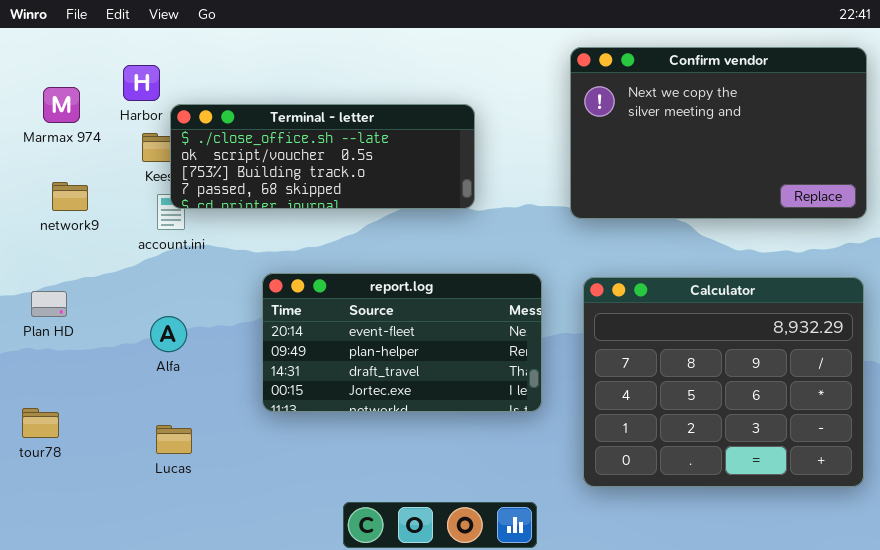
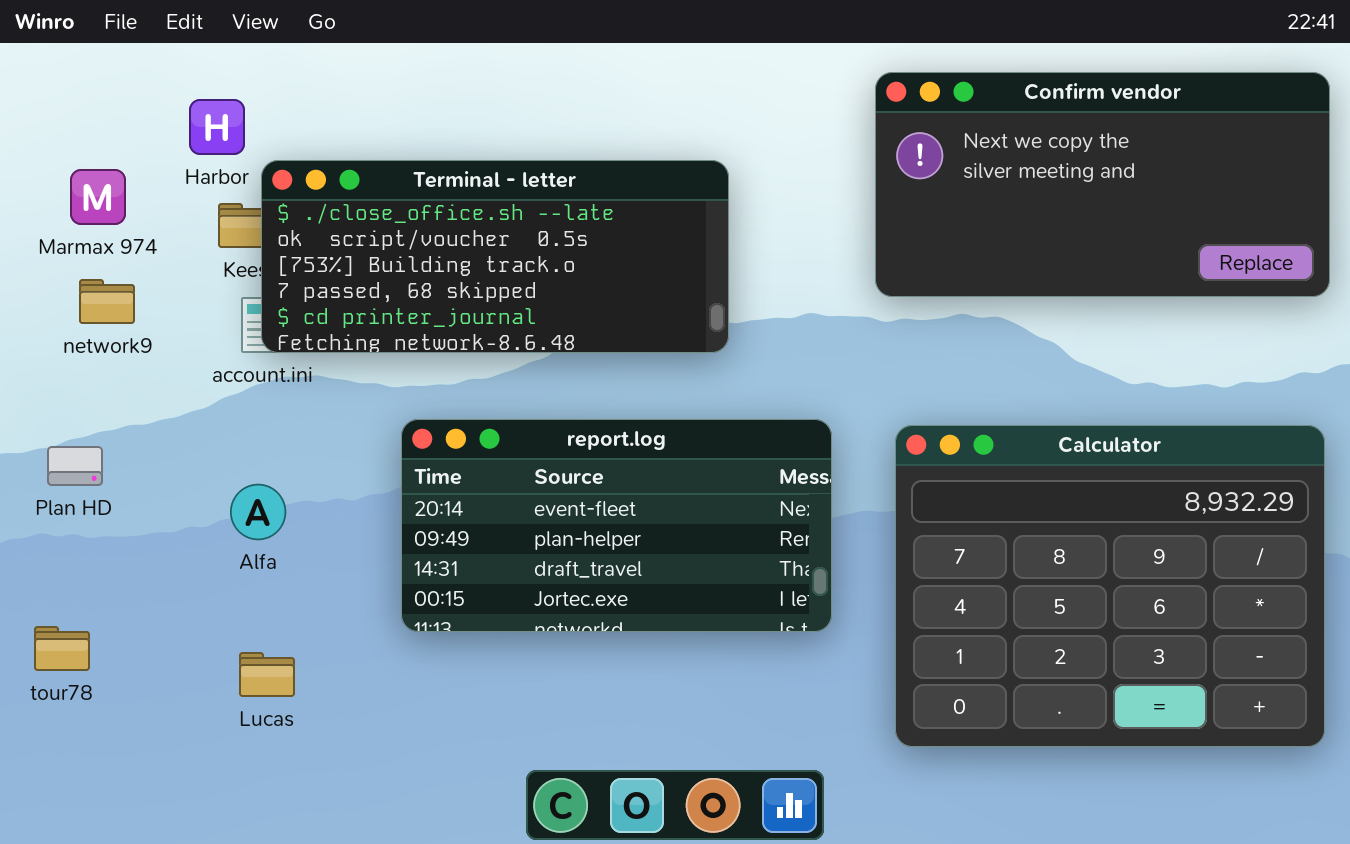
Confirm vendor: [570,47,867,219] -> [875,72,1330,297], resized
Marmax 974: [43,87,80,123] -> [70,169,126,225], moved
Terminal - letter: [170,104,475,209] -> [261,160,729,353], resized

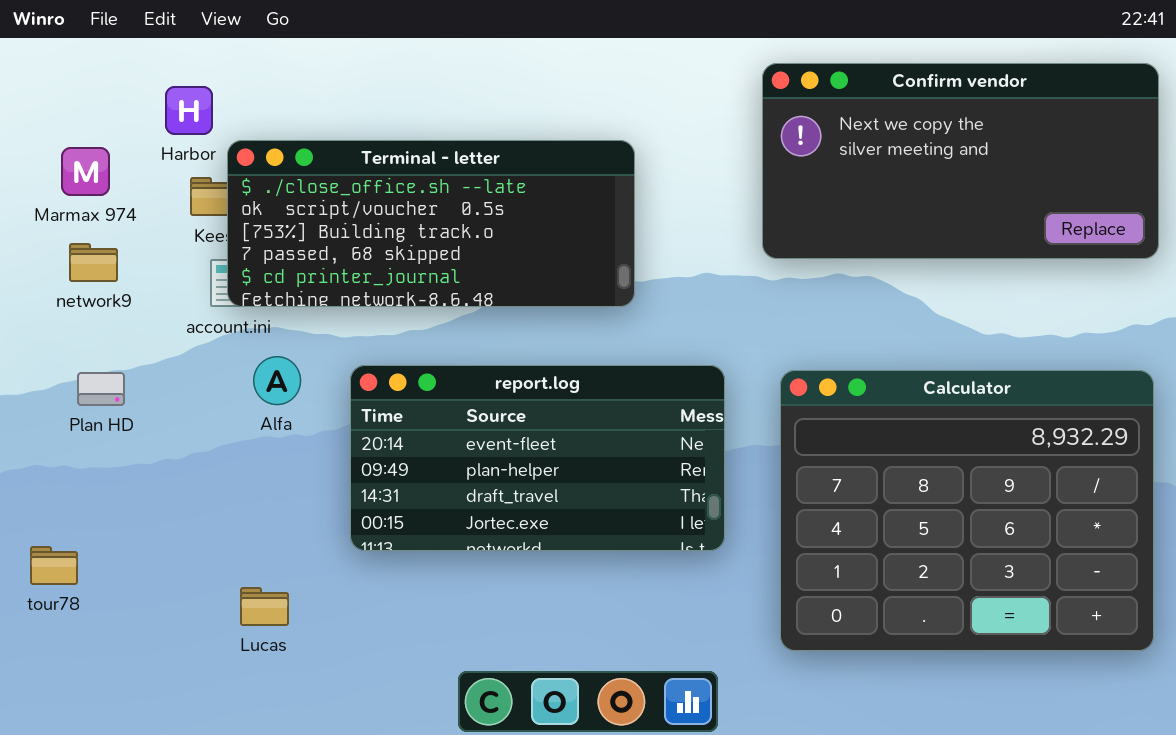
Plan HD: [47,446,103,486] -> [77,372,125,406], moved
Alfa: [230,484,286,540] -> [253,356,301,405], moved
Lucas: [239,652,295,697] -> [240,587,289,626], moved

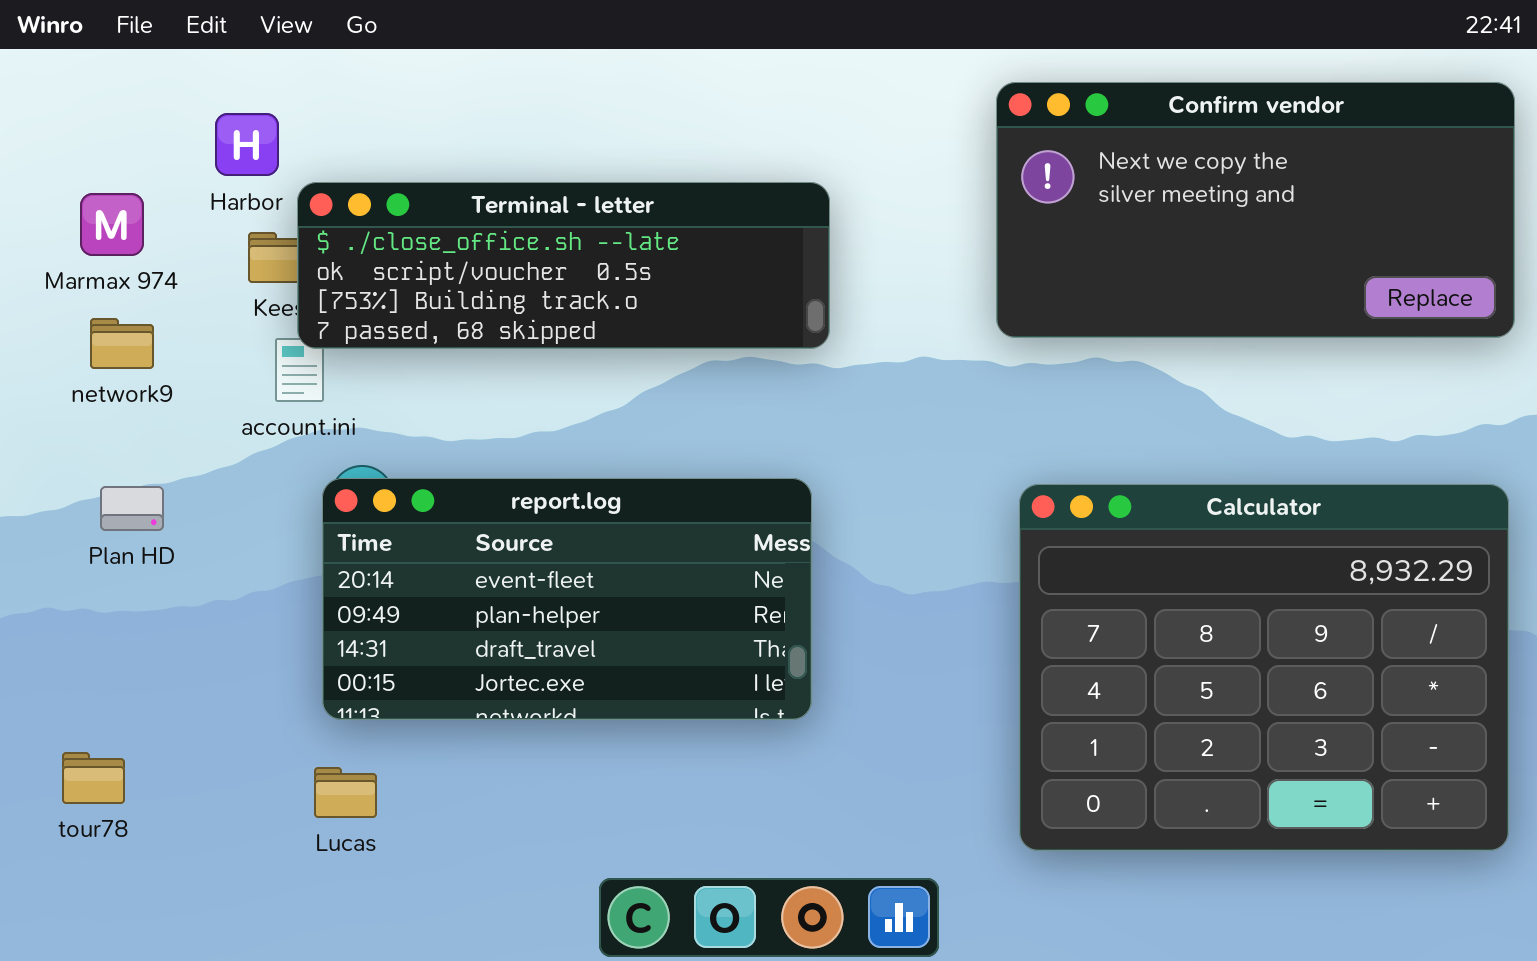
Terminal - letter: [227,140,635,307] -> [297,182,830,349], resized
report.log: [350,365,725,551] -> [322,478,812,720], moved
tour78: [30,546,78,585] -> [62,752,125,804], moved

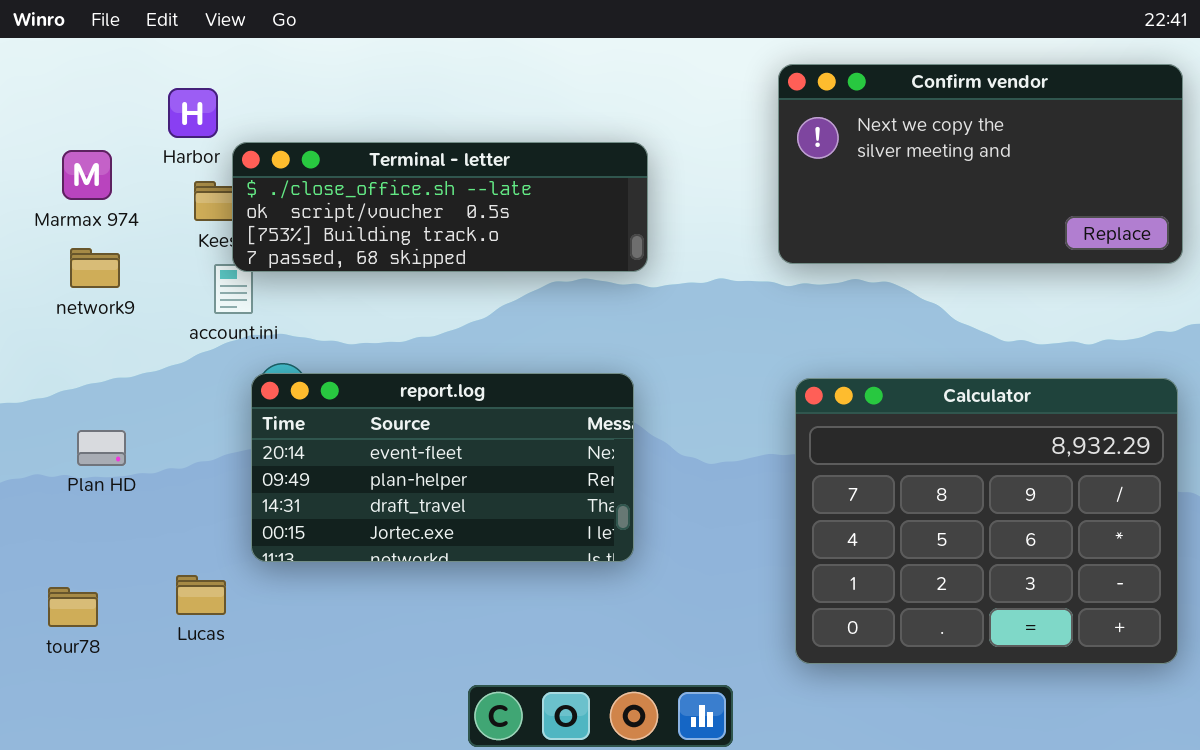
Plan HD: [100,486,164,531] -> [77,430,126,466], moved
Lucas: [314,767,377,818] -> [176,575,226,615], moved

